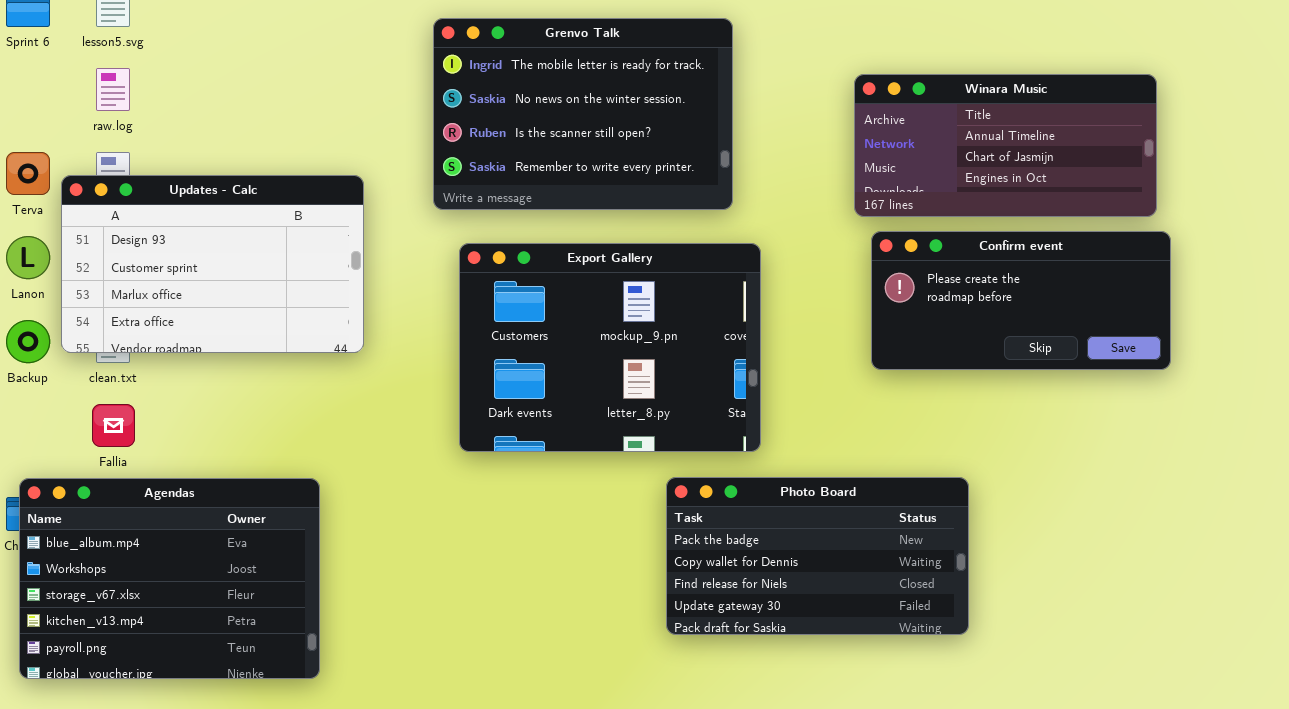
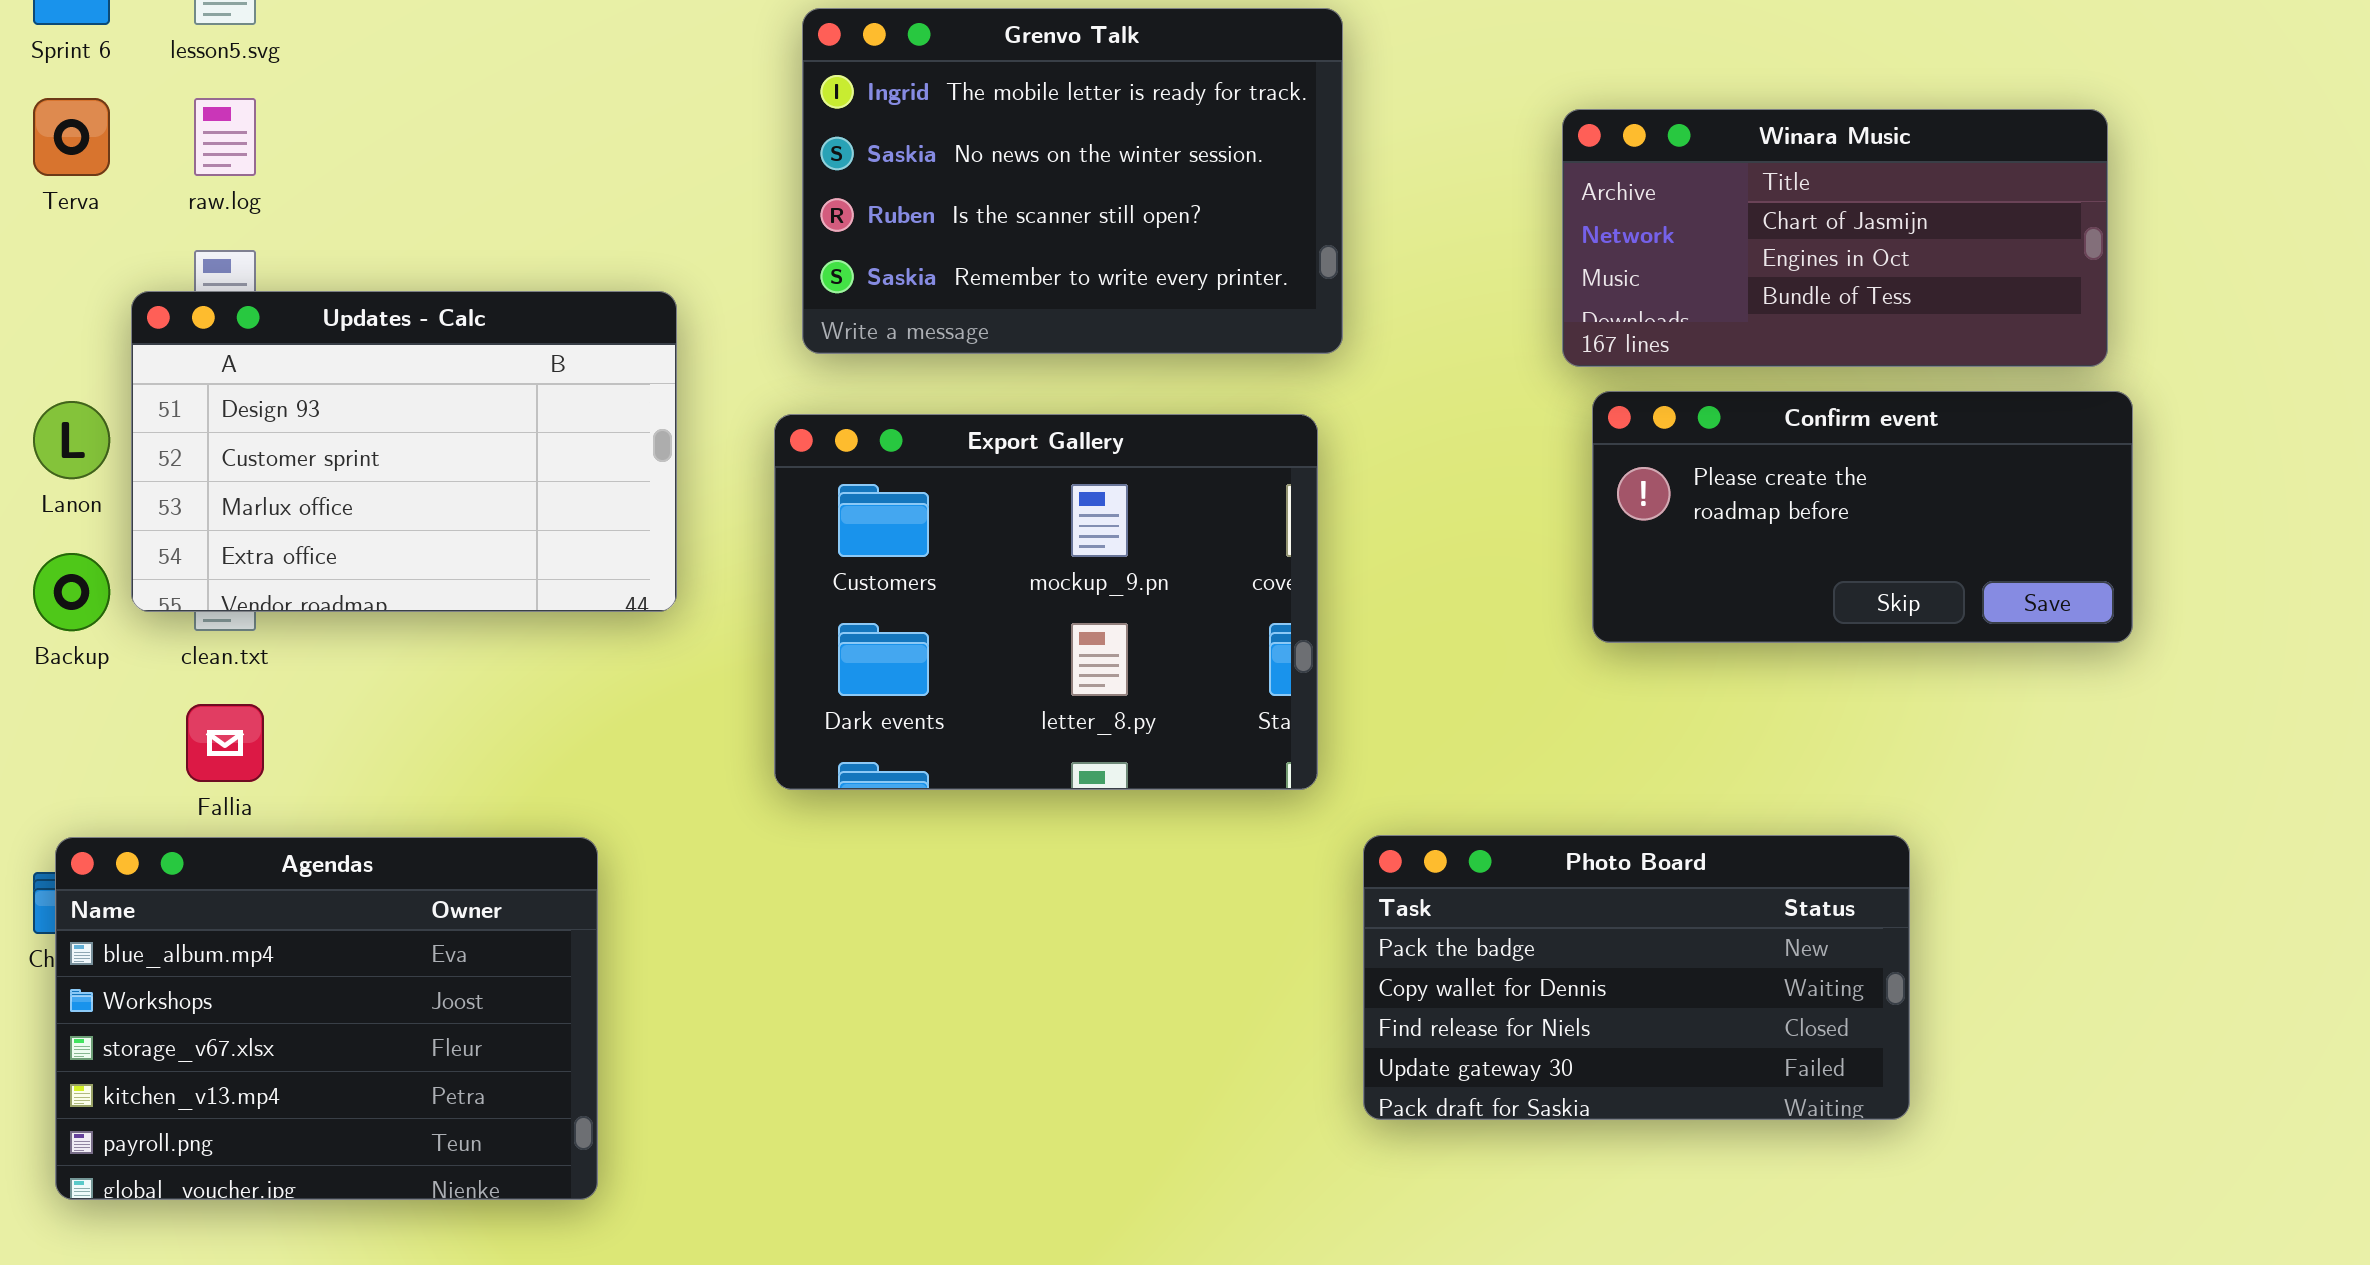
Winara Music: [854,74,1157,217] -> [1562,109,2108,367], scrolled down 1 row
Terva: [6,152,50,195] -> [33,98,110,176], moved
Export Gallery: [459,243,761,452] -> [774,414,1318,790], moved
Photo Board: [666,477,969,635] -> [1363,835,1910,1120], moved

